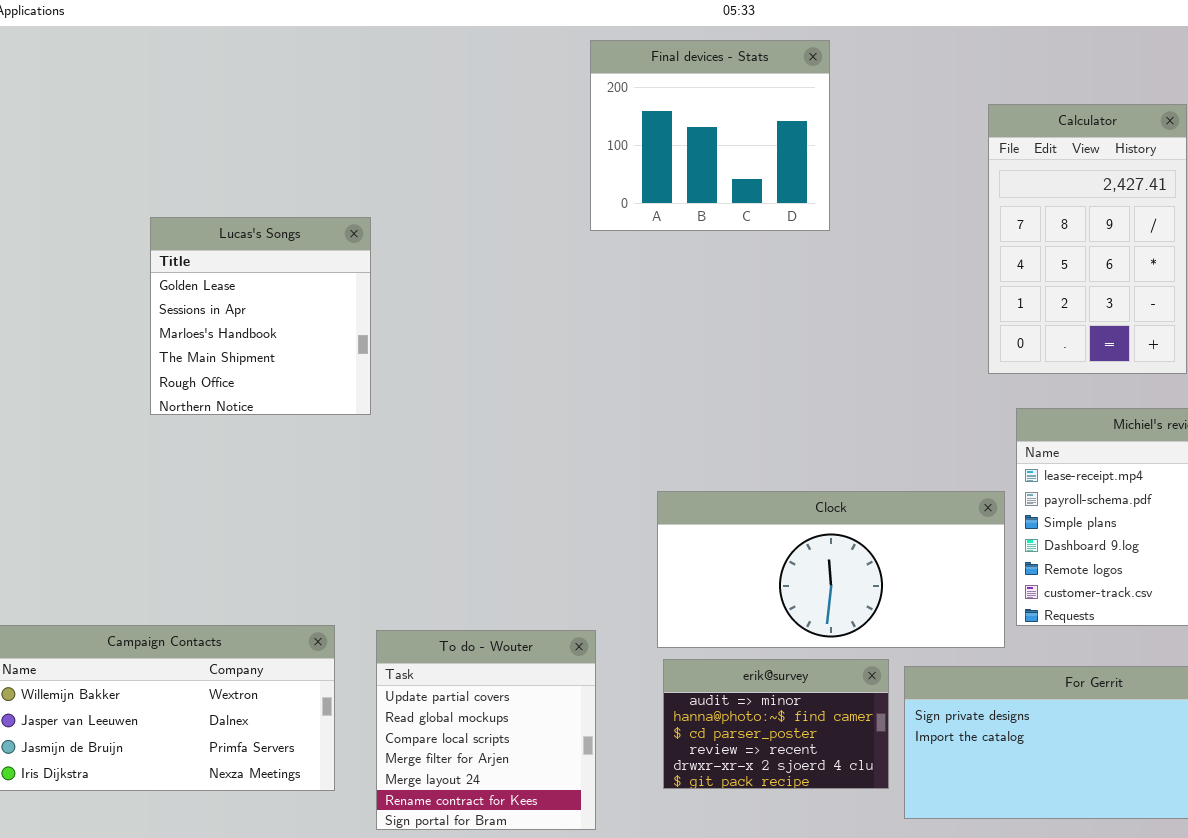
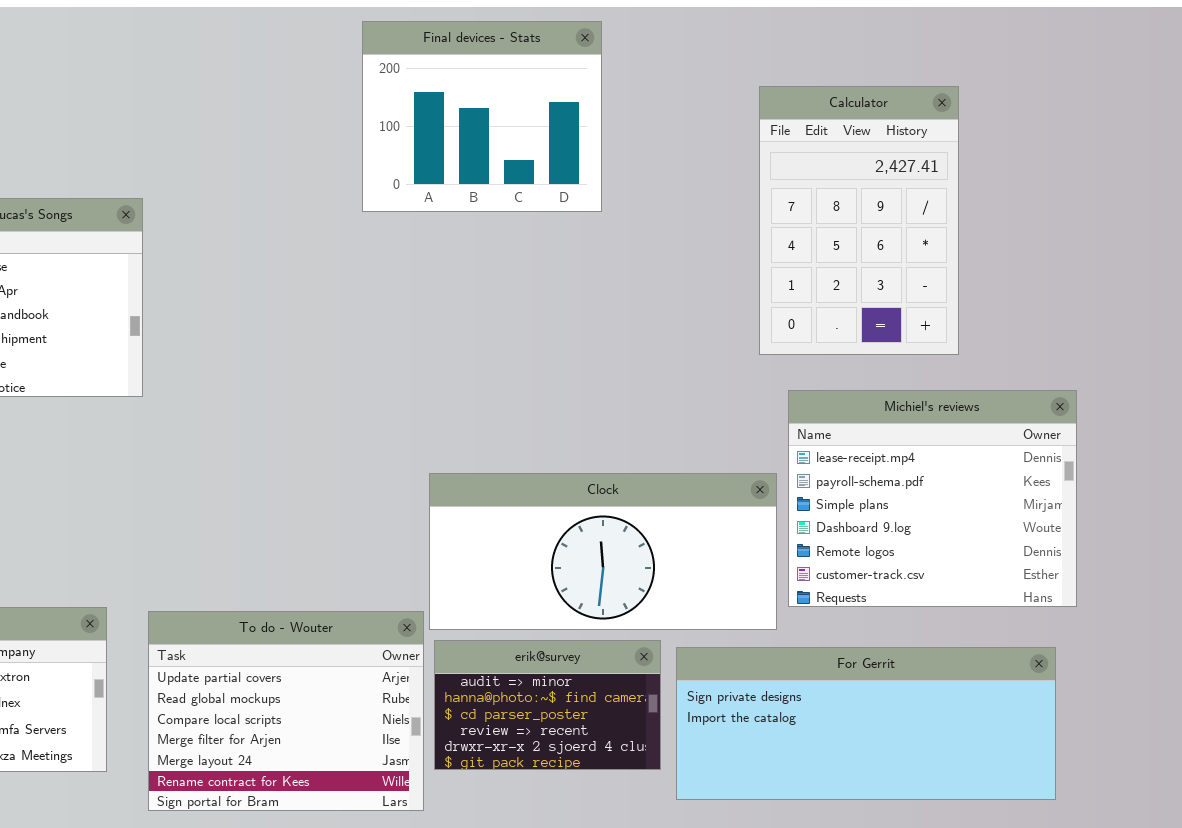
To do - Wouter: [376,630,596,830] -> [148,611,424,811], resized

